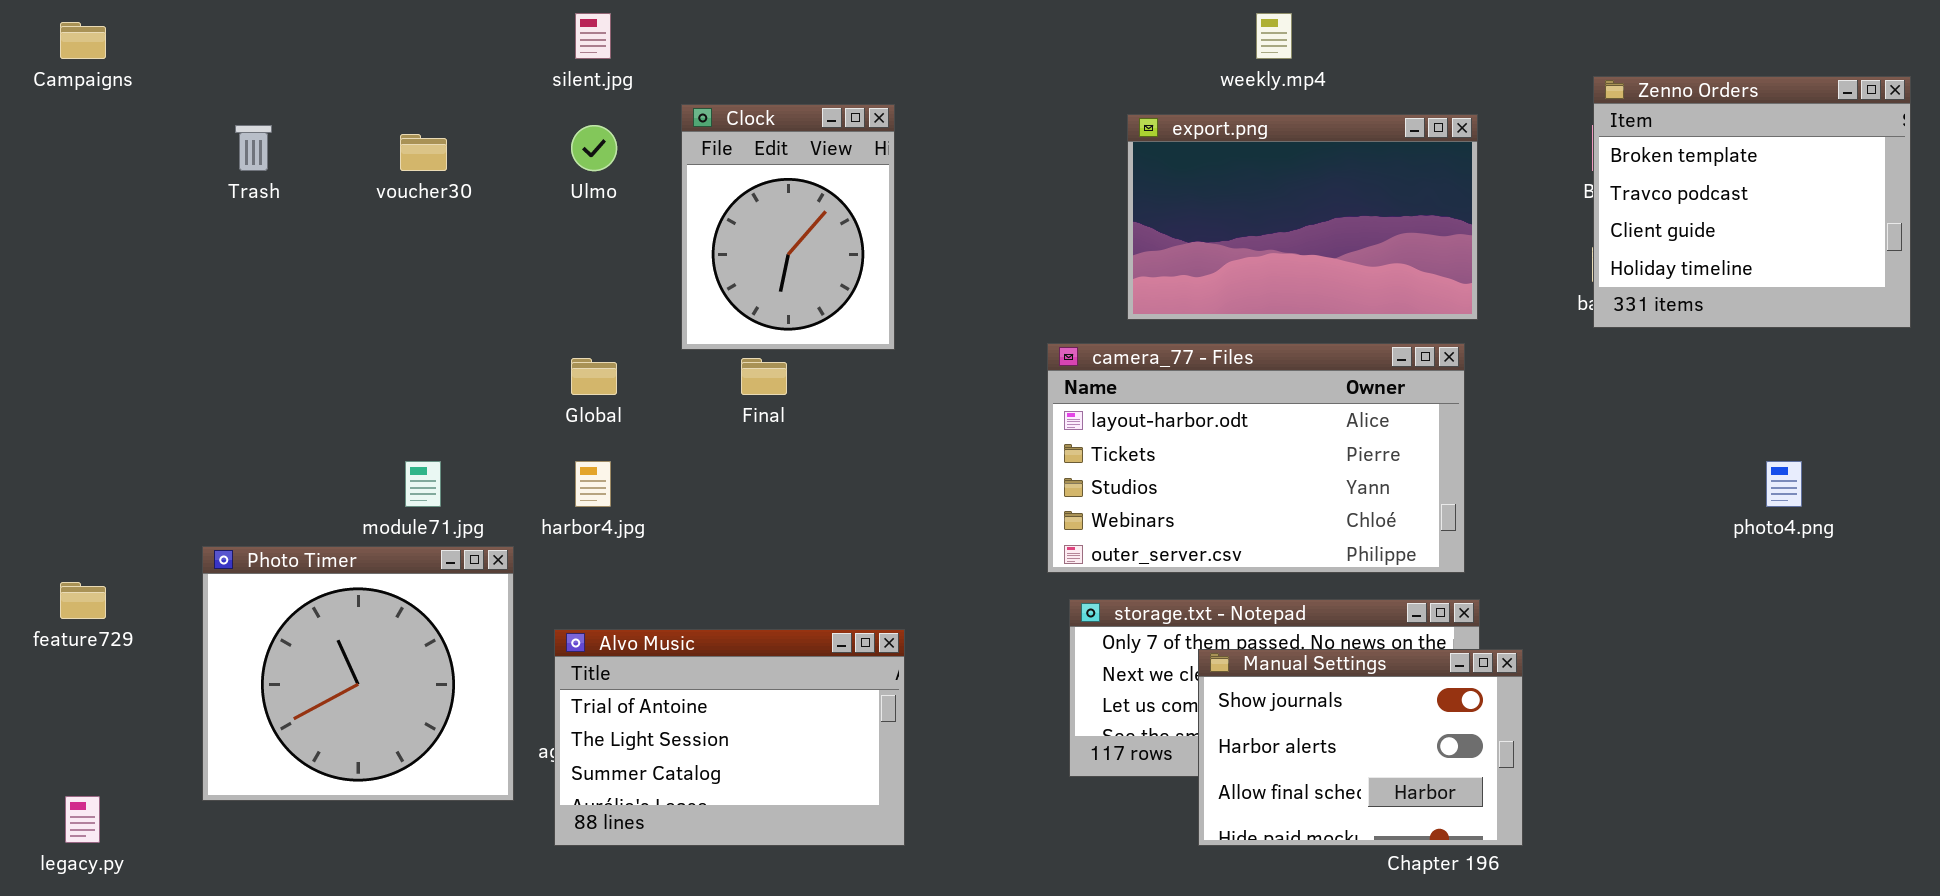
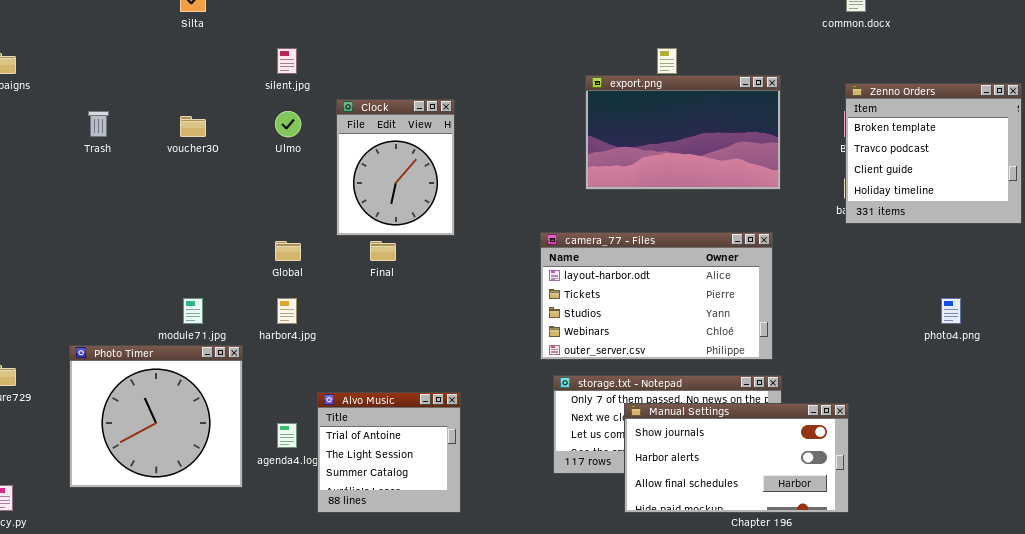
export.png: [1127,114,1478,320] -> [585,75,781,190], moved
Alvo Music: [554,629,905,846] -> [317,392,461,513], resized
Manual Settings: [1198,649,1523,846] -> [624,403,849,513], resized

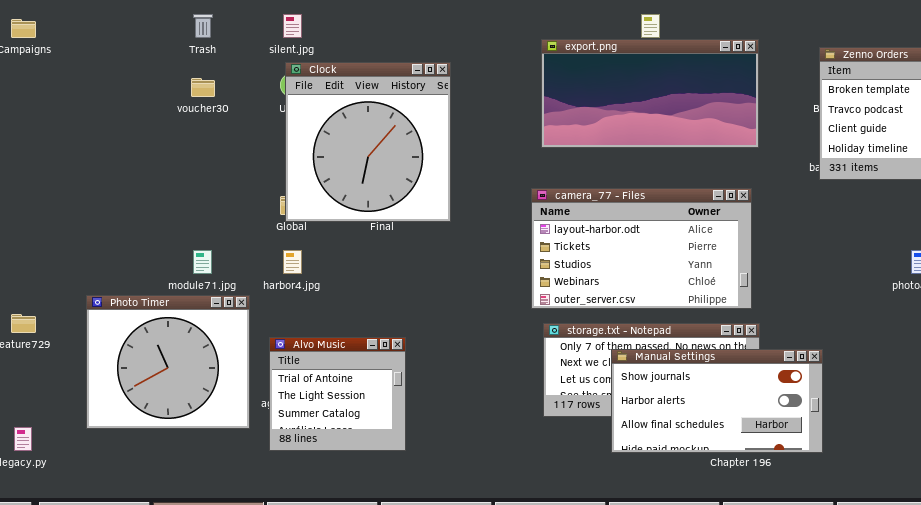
export.png: [585,75,781,190] -> [541,39,759,148], resized
Clock: [336,99,455,236] -> [285,62,451,222], resized
Trash: [88,111,109,137] -> [193,14,213,38], moved
Alvo Music: [317,392,461,513] -> [269,337,406,451], moved

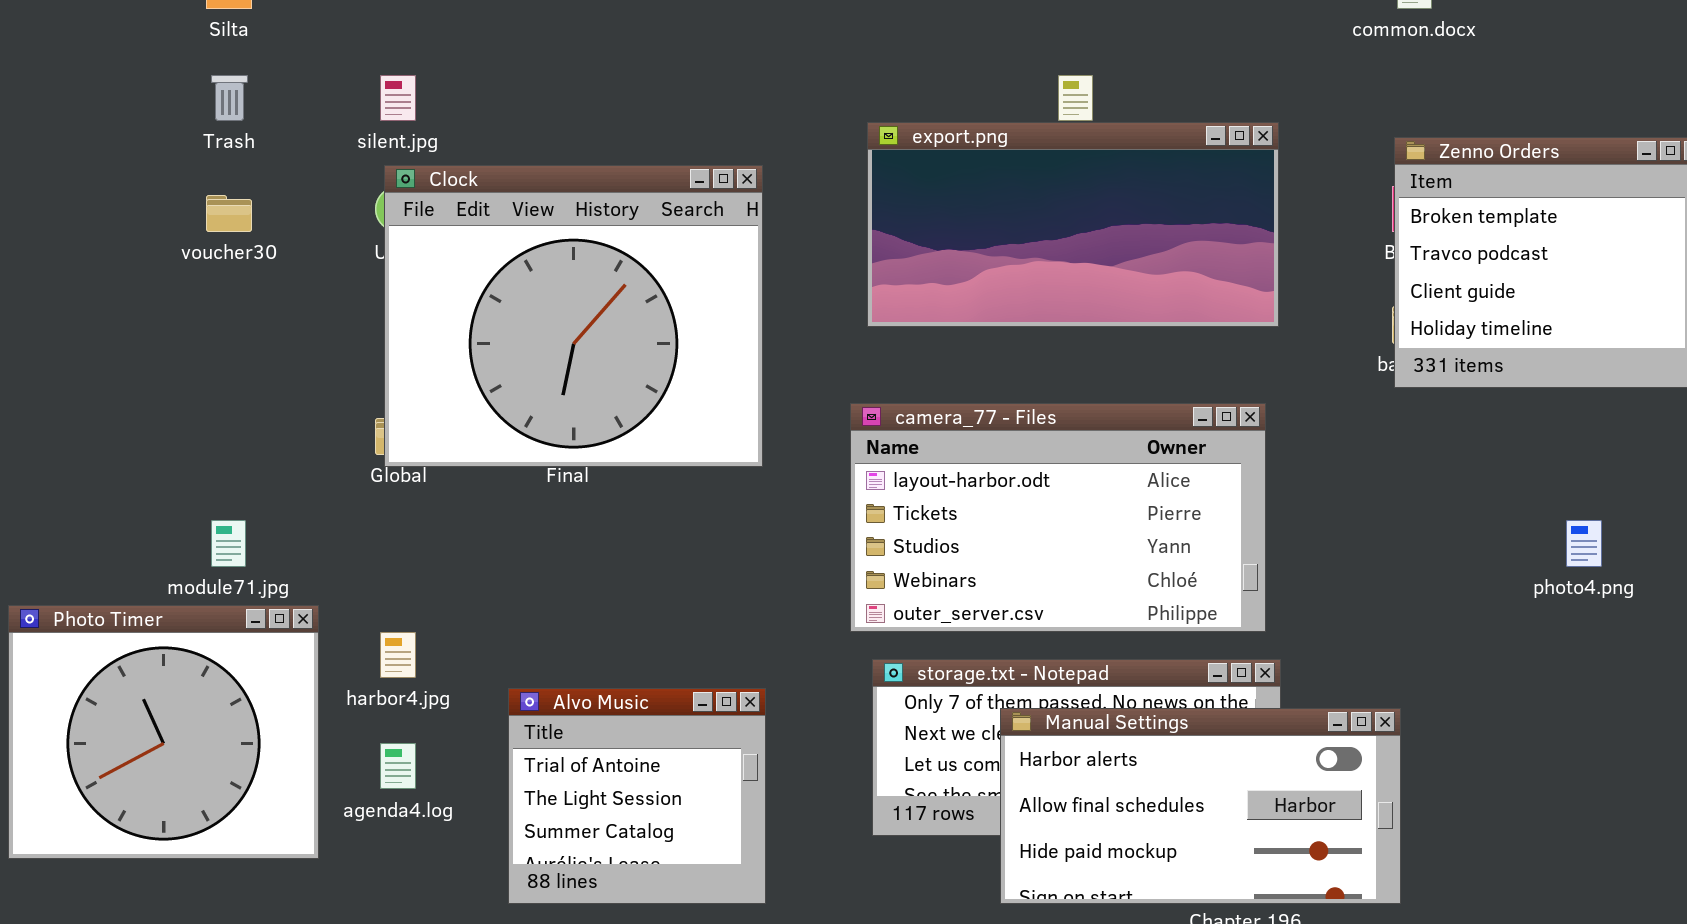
Clock: [285,62,451,222] -> [384,165,763,467], resized
harbor4.jpg: [283,250,302,274] -> [380,632,416,678], moved
Alvo Music: [269,337,406,451] -> [508,688,766,904], moved
Manual Settings: [611,349,823,453] -> [1000,708,1401,904], scrolled down 1 row

